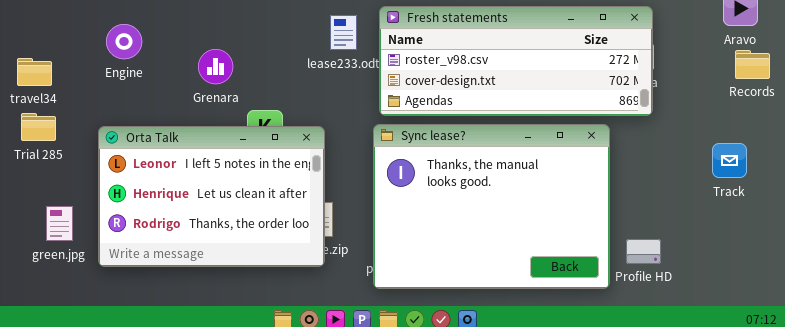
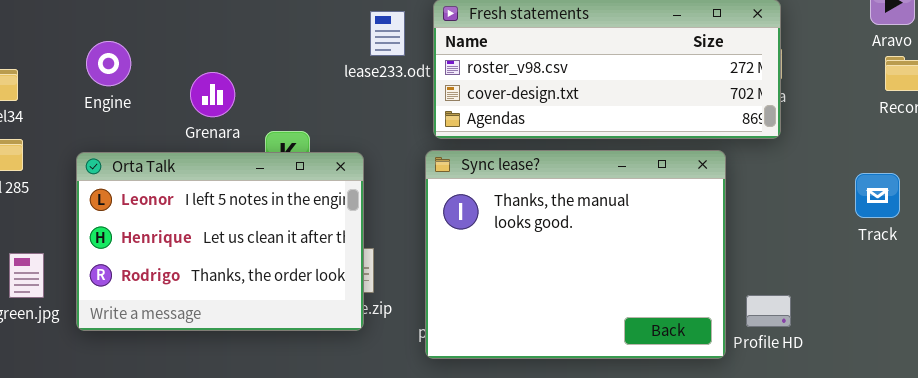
Engine: [106,24,142,59] -> [86,41,131,86], moved
Grenara: [198,49,233,84] -> [190,72,235,117], moved

